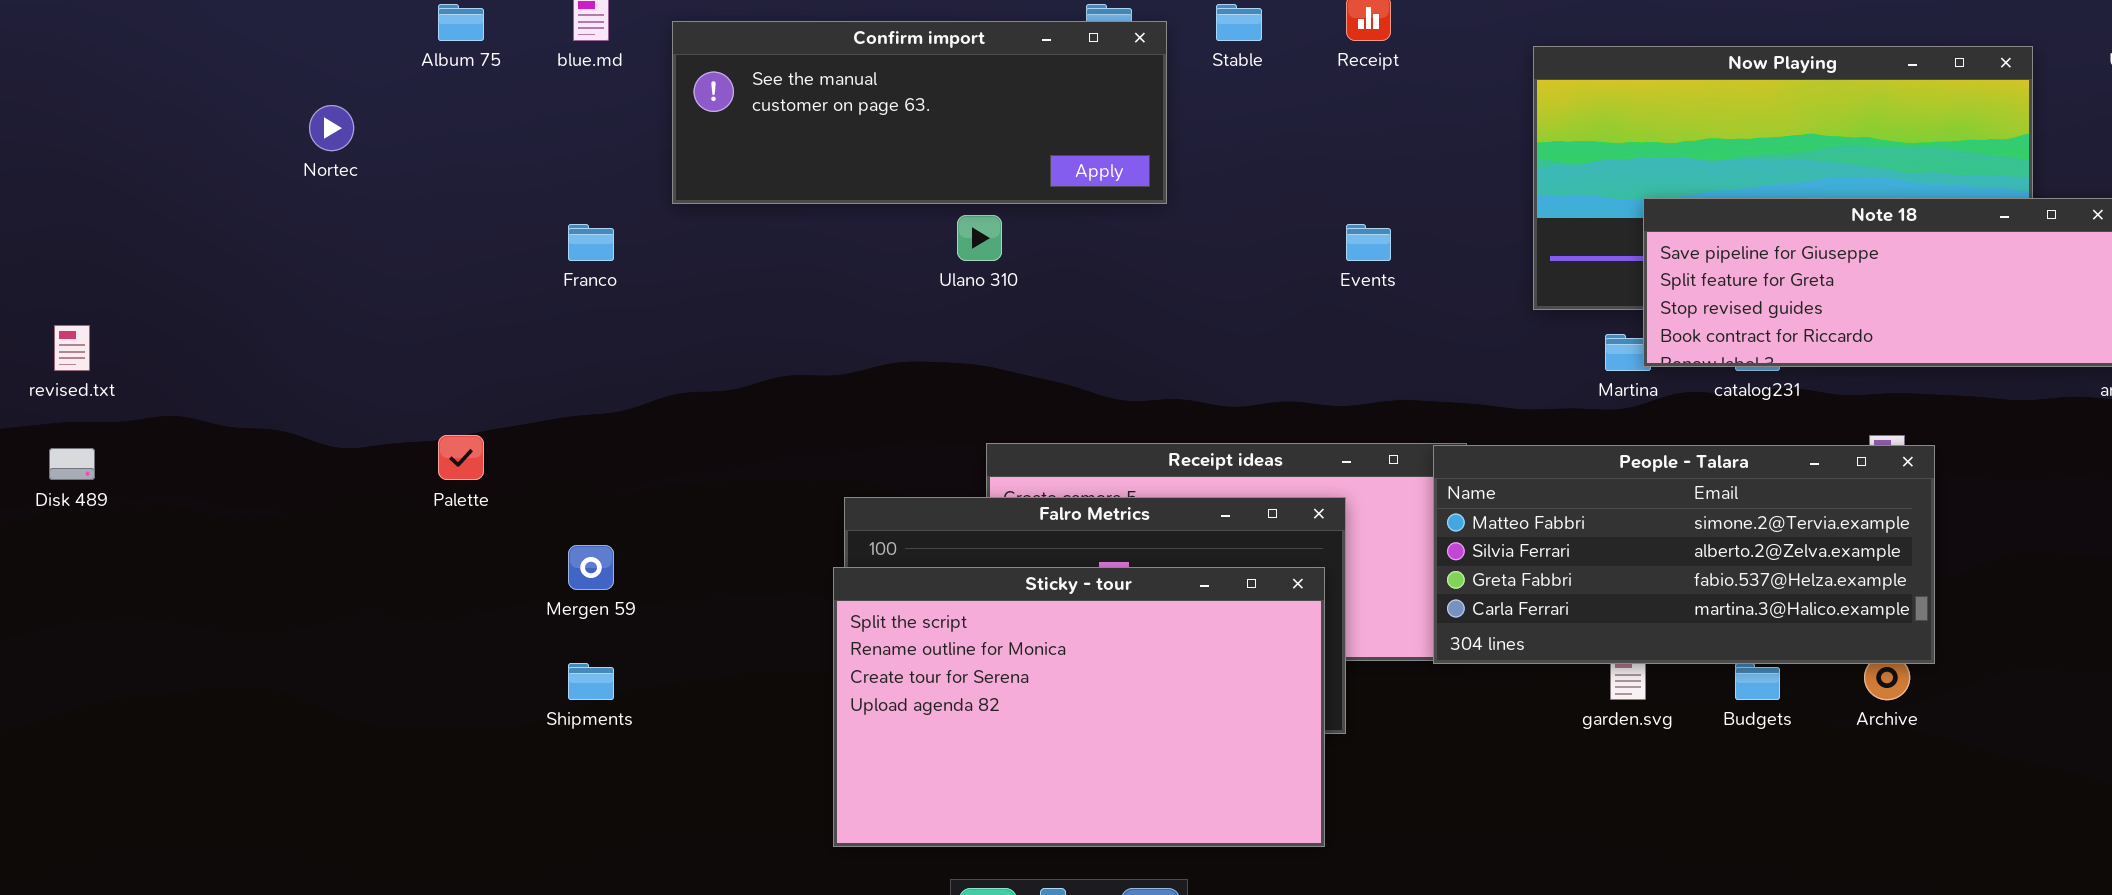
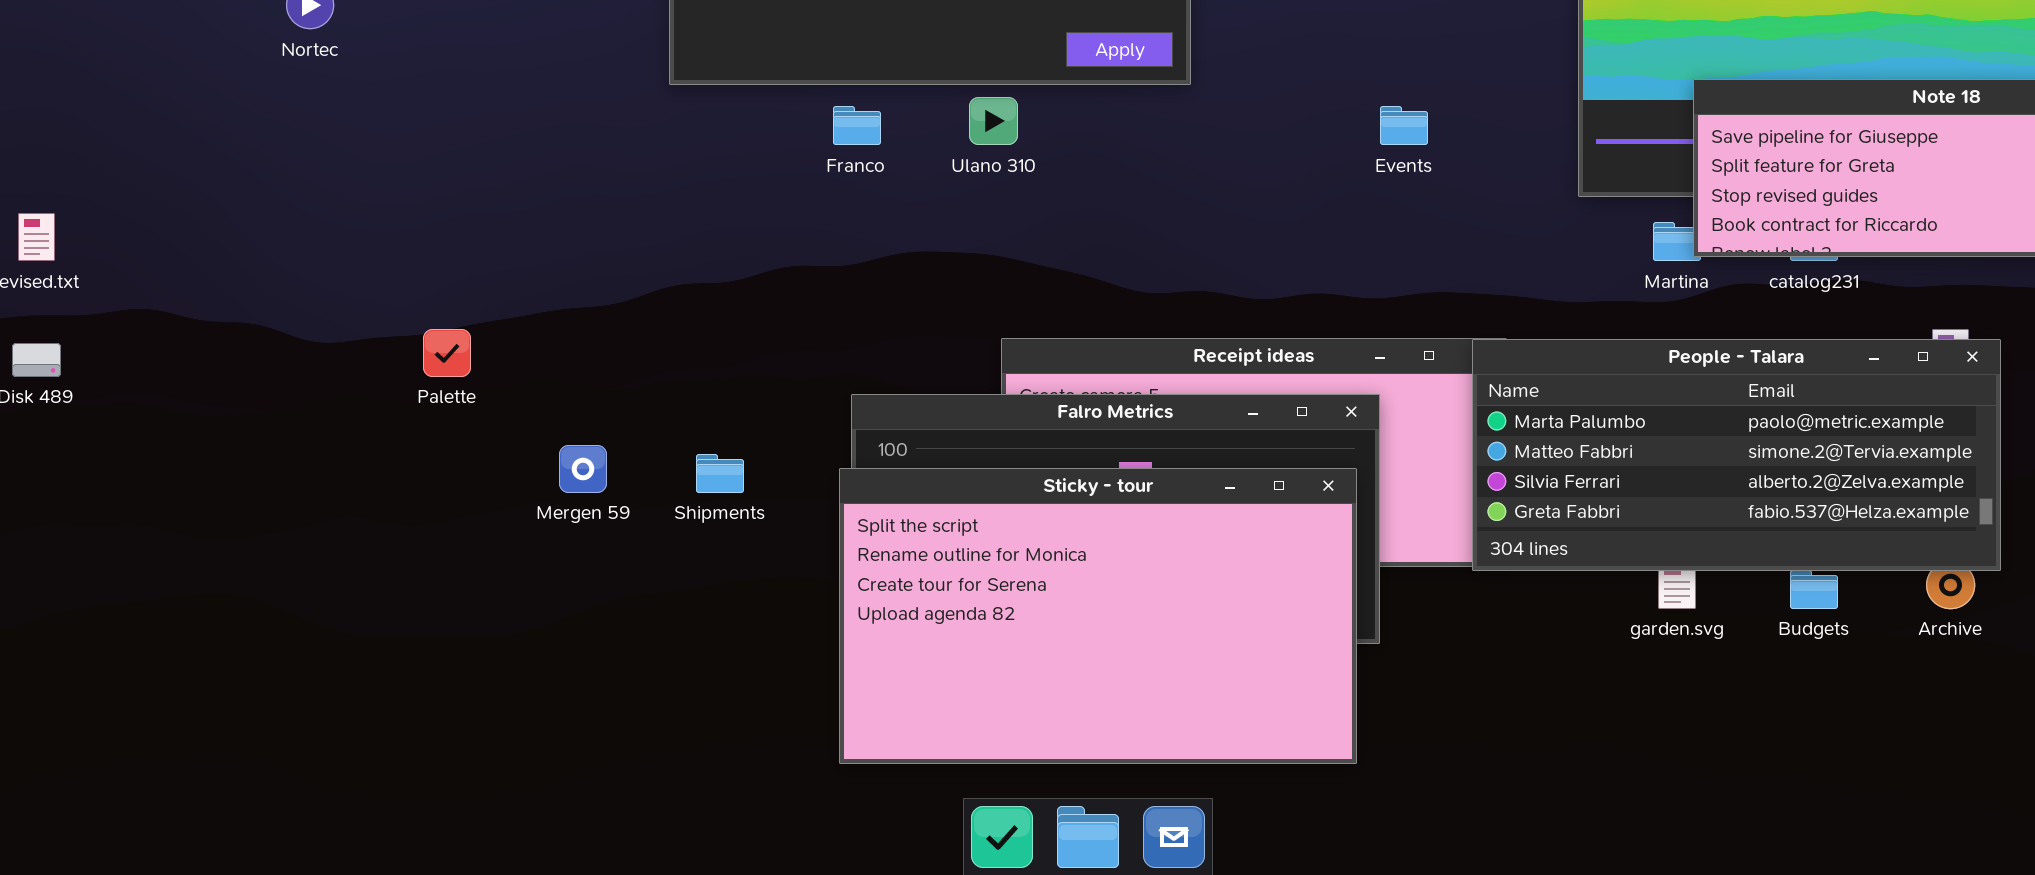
Franco: [568,224,614,261] -> [833,106,881,145], moved
People - Talara: [1433,445,1935,664] -> [1472,339,2001,571], scrolled up 1 row
Shipments: [568,663,614,700] -> [696,454,744,493], moved

